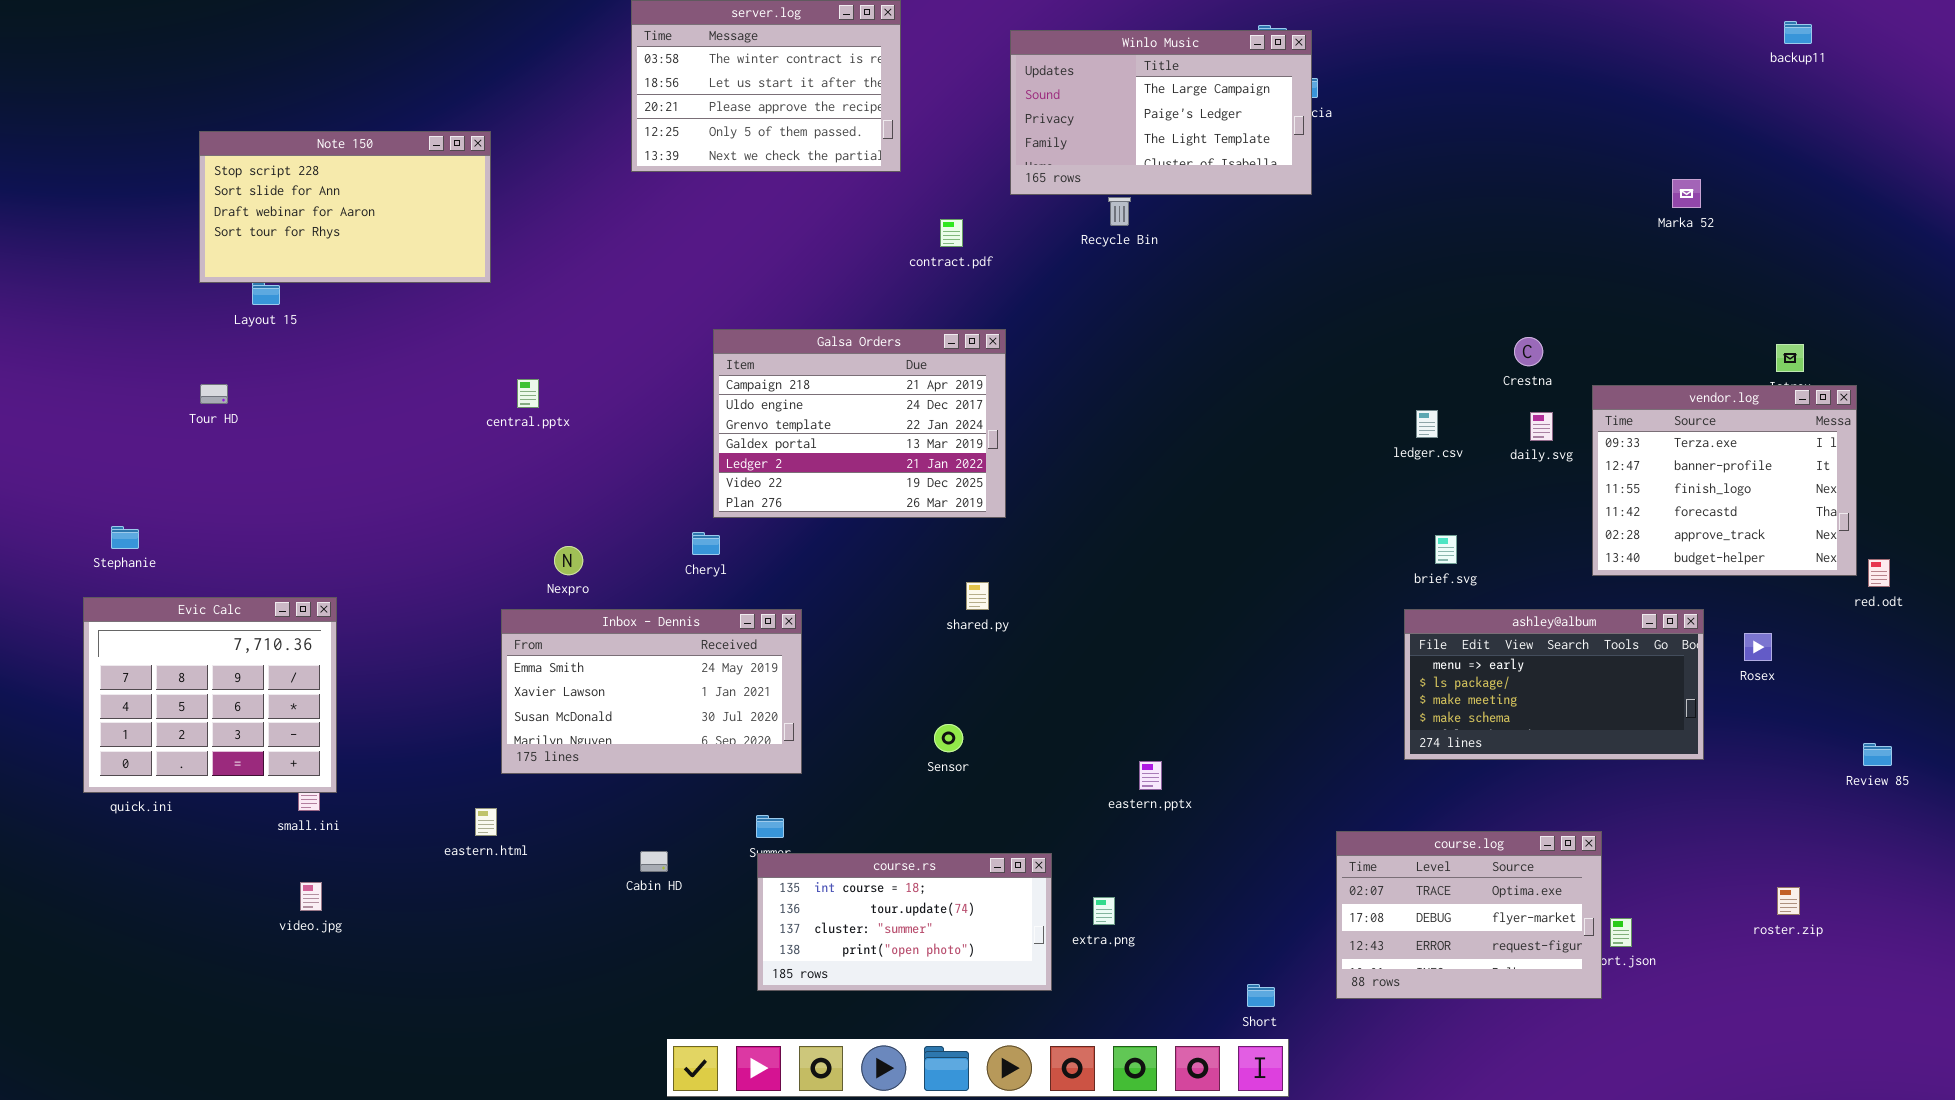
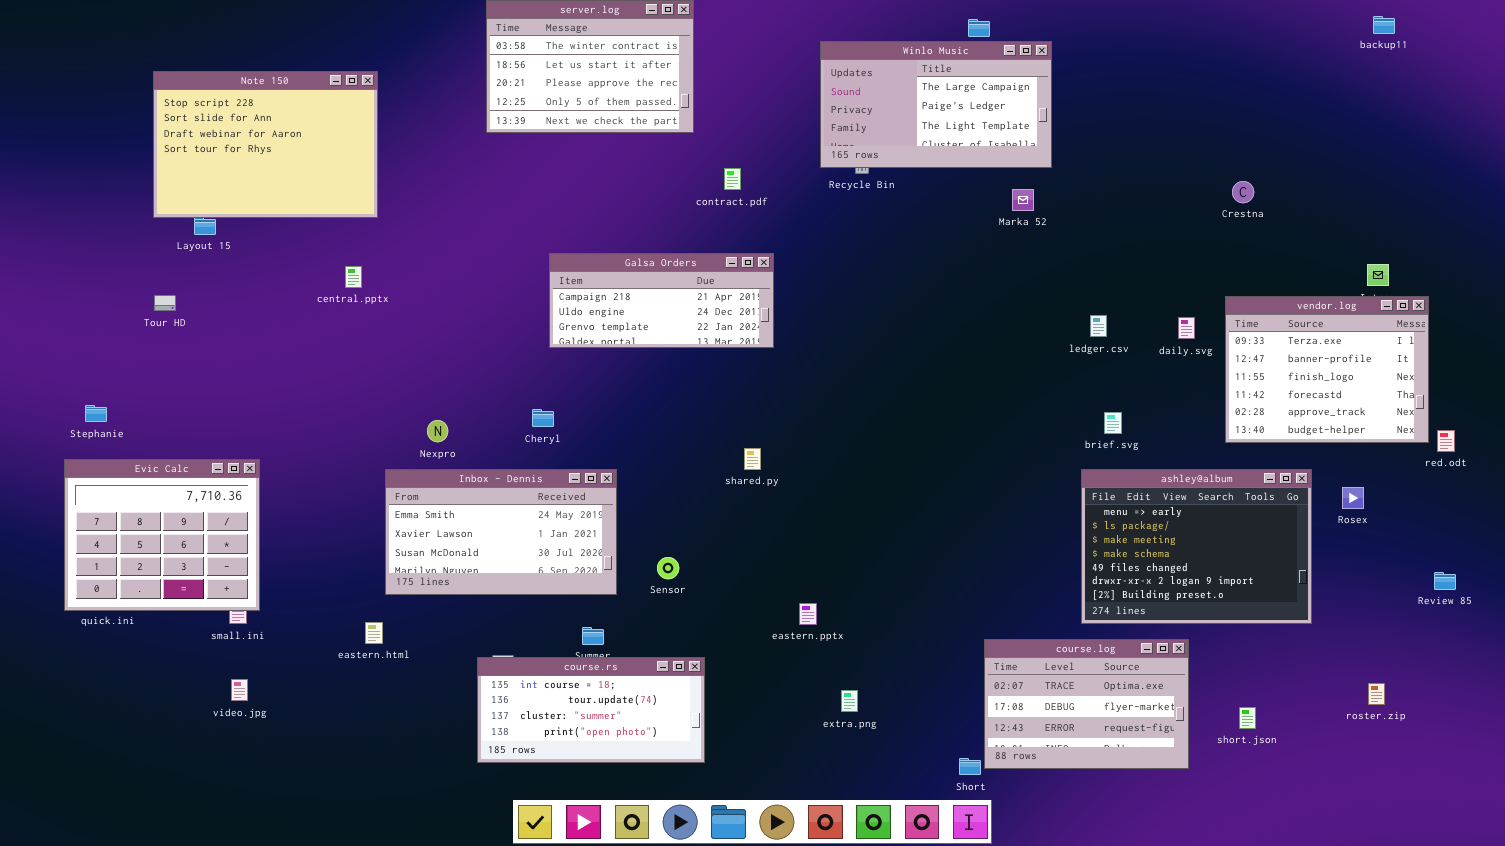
Winlo Music: [1010,30,1312,195] -> [820,41,1052,168], moved
Note 150: [199,131,491,283] -> [153,71,378,218], resized
Marka 52: [1672,179,1701,208] -> [1012,189,1034,211], moved
Galsa Orders: [713,329,1006,518] -> [549,253,774,348], resized
Crestna: [1514,337,1543,366] -> [1232,181,1254,203], moved
central.pptx: [517,379,539,408] -> [345,266,362,288], moved
ashley@album: [1404,609,1704,760] -> [1081,469,1312,624], resized
Sensor: [934,724,963,752] -> [657,557,679,579], moved
eastern.pptx: [1139,761,1162,790] -> [799,603,817,625], moved
course.log: [1336,831,1602,999] -> [984,639,1189,769], moved
course.rs: [757,853,1052,991] -> [477,657,705,763], moved

